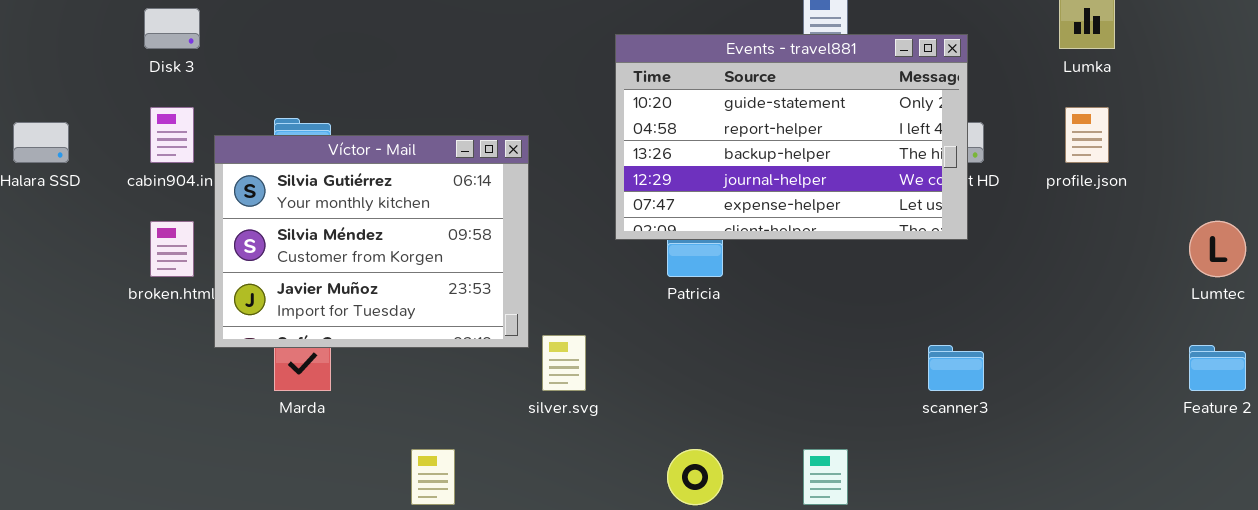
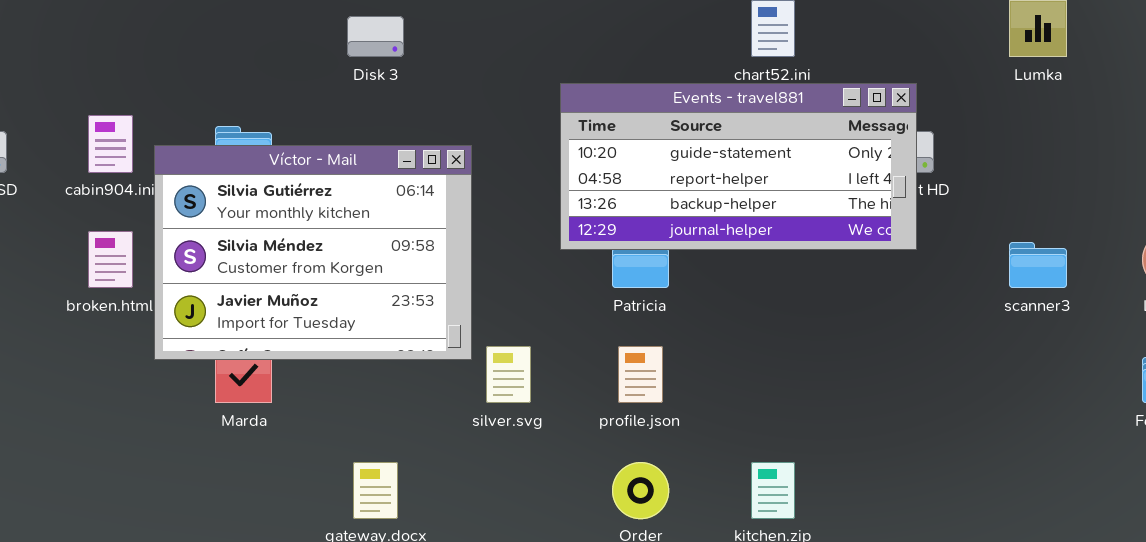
Disk 3: [144,8,200,49] -> [347,16,404,57], moved
Events - travel881: [615,34,968,240] -> [560,83,917,250], resized
profile.json: [1065,107,1109,163] -> [618,346,663,403], moved
scanner3: [928,345,984,391] -> [1009,242,1067,288], moved

